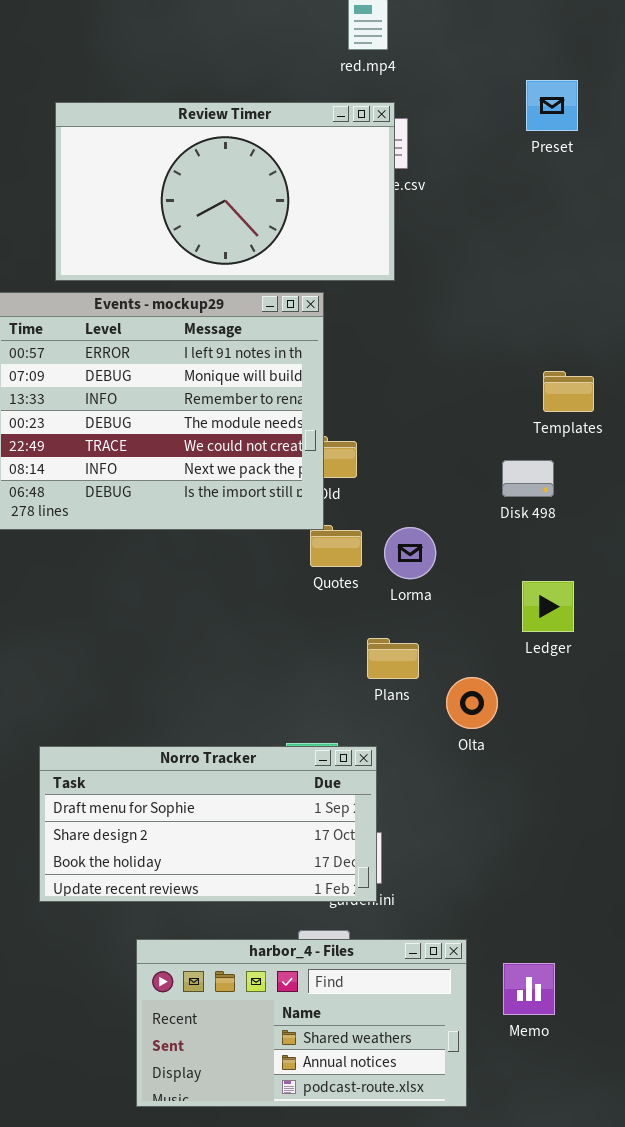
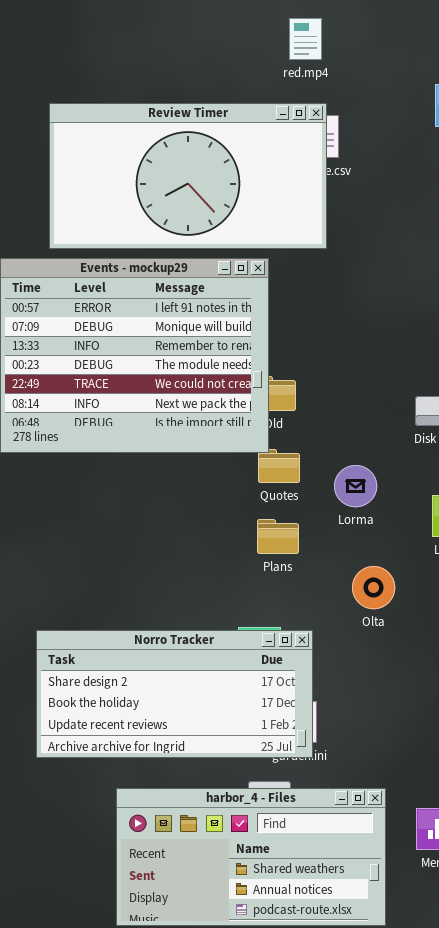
Lorma: [384,527,436,579] -> [334,465,377,507], moved
Plans: [367,638,419,679] -> [257,519,299,554], moved
Olta: [446,677,498,729] -> [352,566,395,609], moved
Norro Tracker: [39,746,377,902] -> [36,630,313,758], scrolled down 1 row

